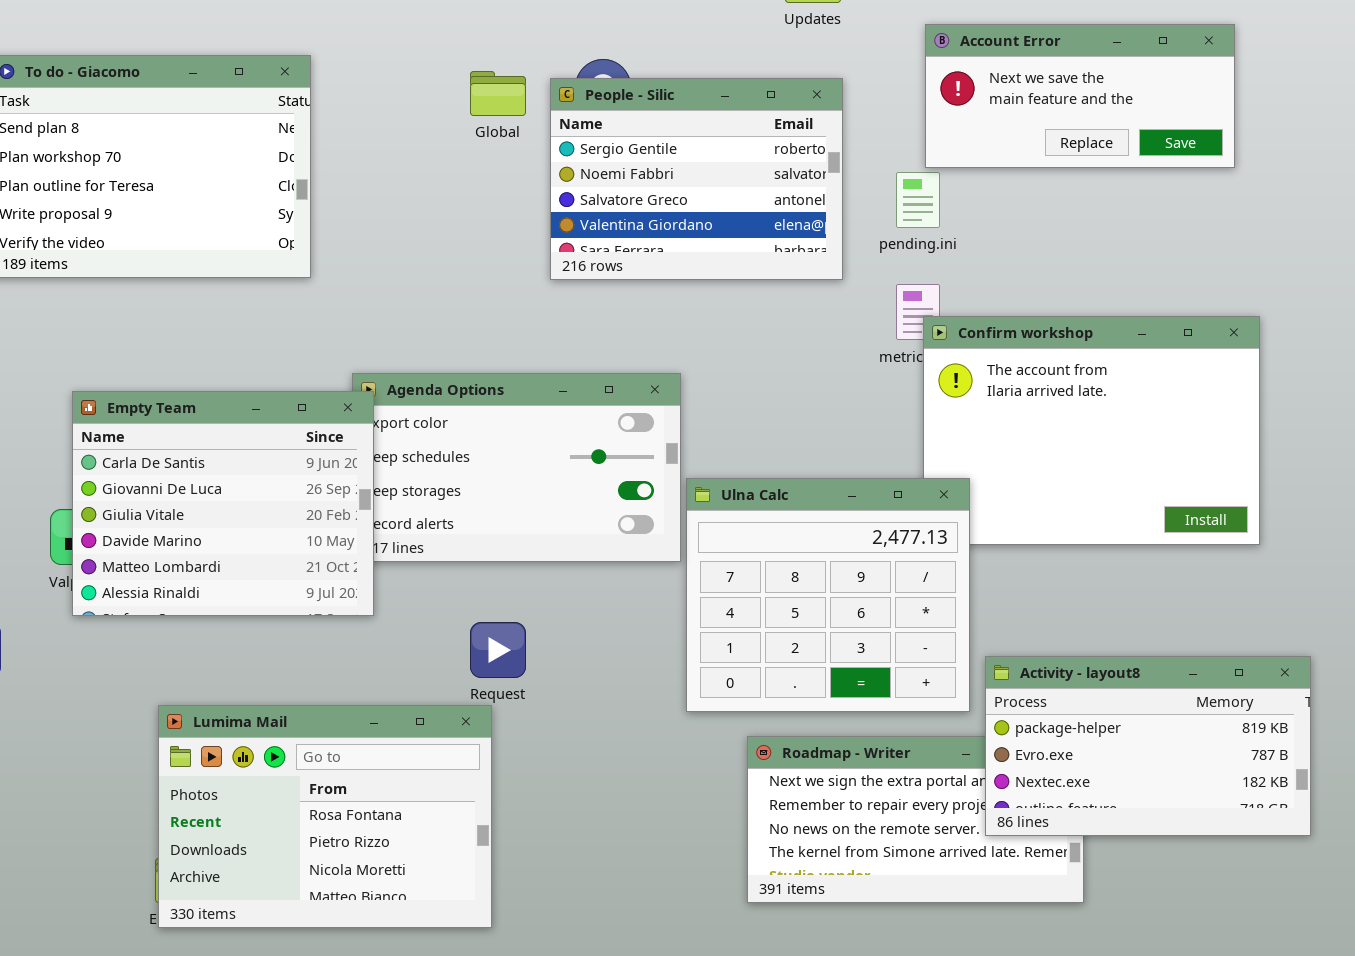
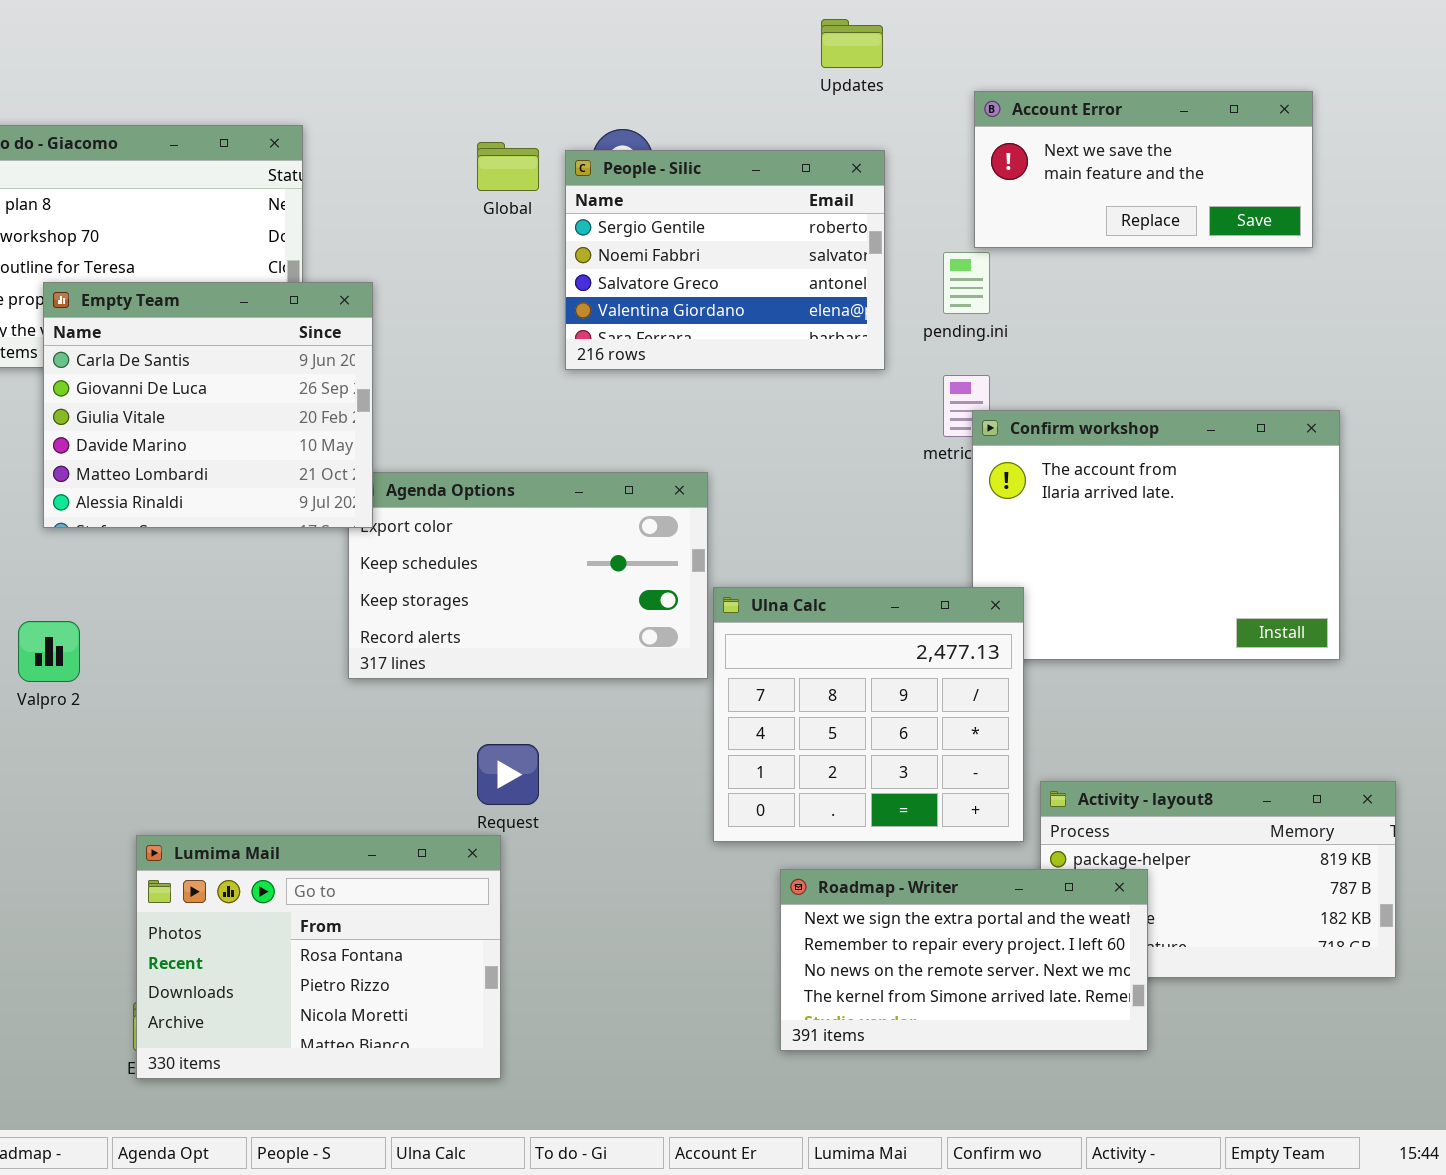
Empty Team: [72,391,374,616] -> [43,282,373,528], moved
Roadmap - Writer: [747,736,1084,903] -> [780,869,1148,1051], raised

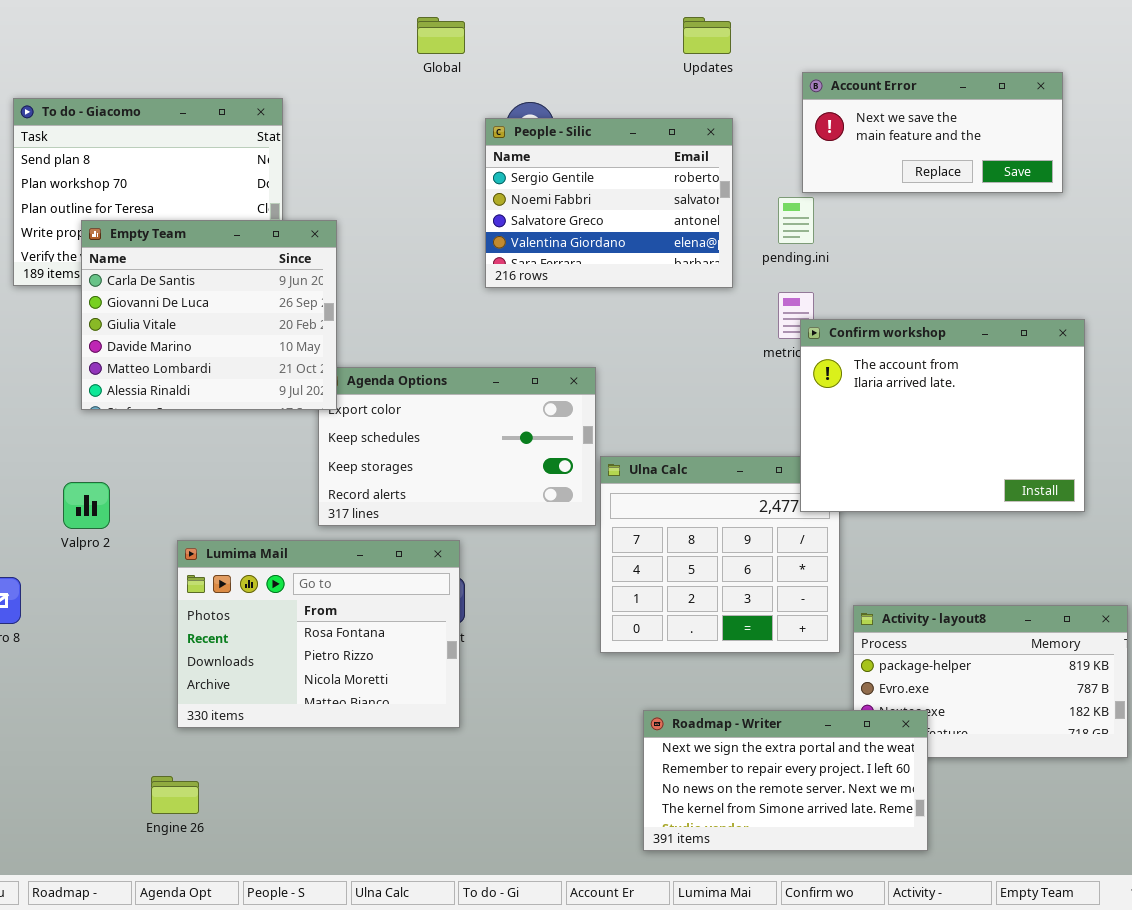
Global: [477,142,539,191] -> [417,17,465,54], moved
Confirm workshop: [972,410,1340,660] -> [800,319,1085,512], raised
Lumima Mail: [136,835,501,1079] -> [177,540,460,728], moved
Roadmap - Writer: [780,869,1148,1051] -> [643,710,928,851], moved

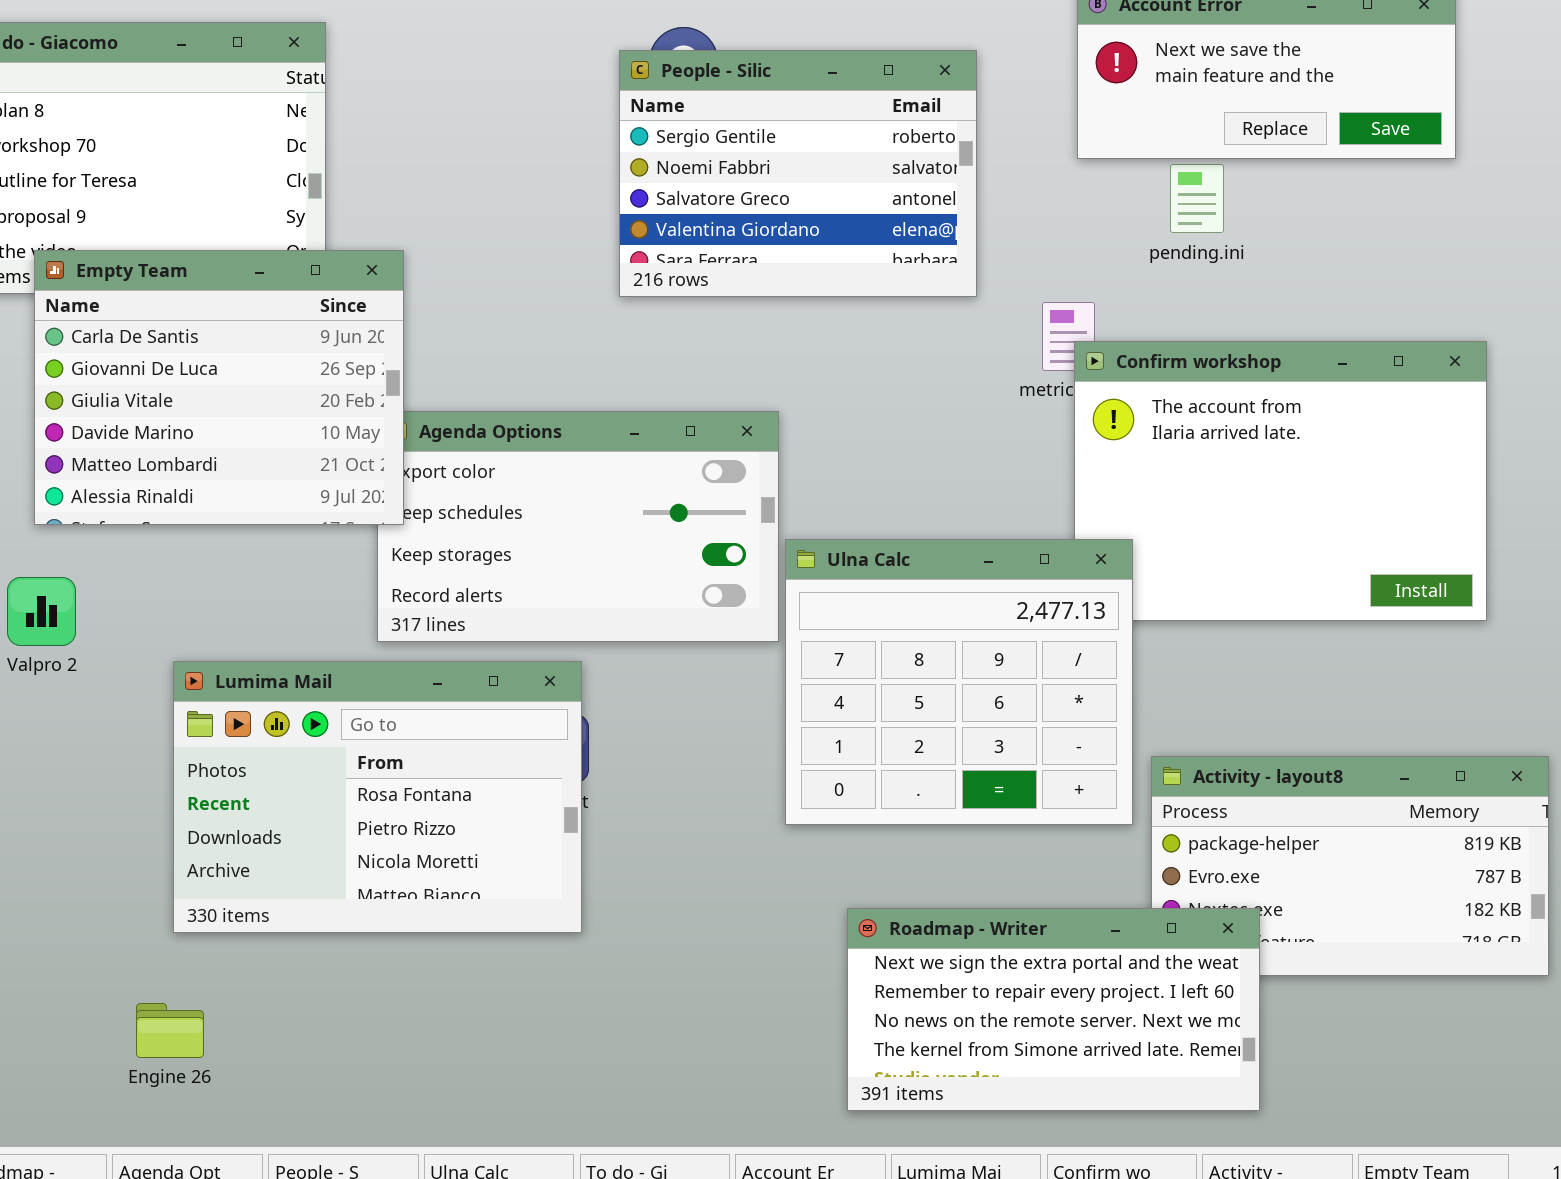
pending.ini: [778,197,814,244] -> [1170,164,1224,233], moved
Empty Team: [81,220,337,410] -> [34,250,404,525], moved
Ulna Calc: [600,456,840,653] -> [785,539,1133,825], raised

